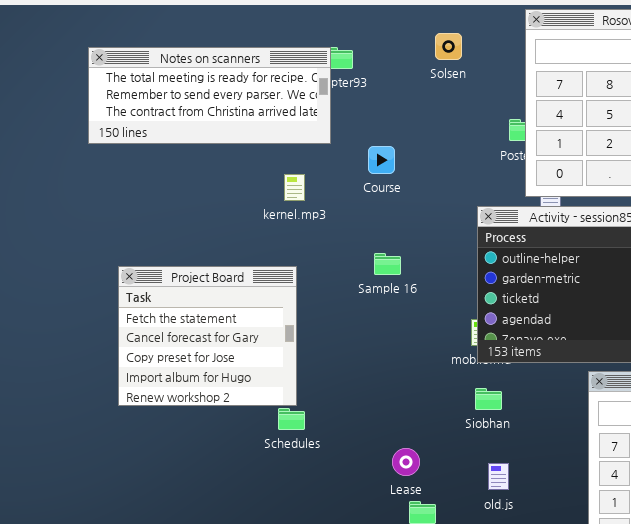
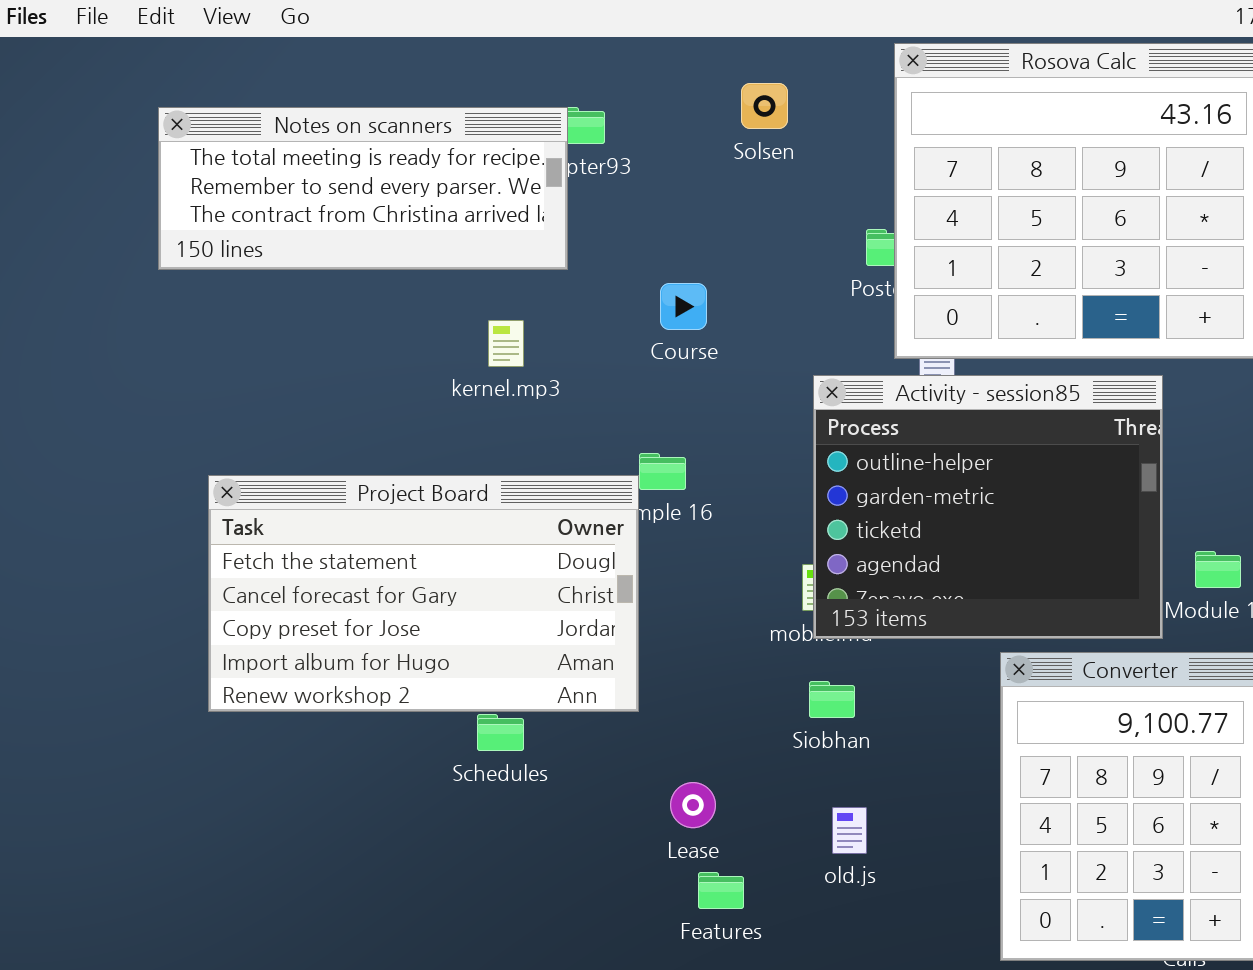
Course: [368,146,395,174] -> [660,283,707,330], moved
Project Board: [118,266,297,406] -> [208,475,639,712], resized

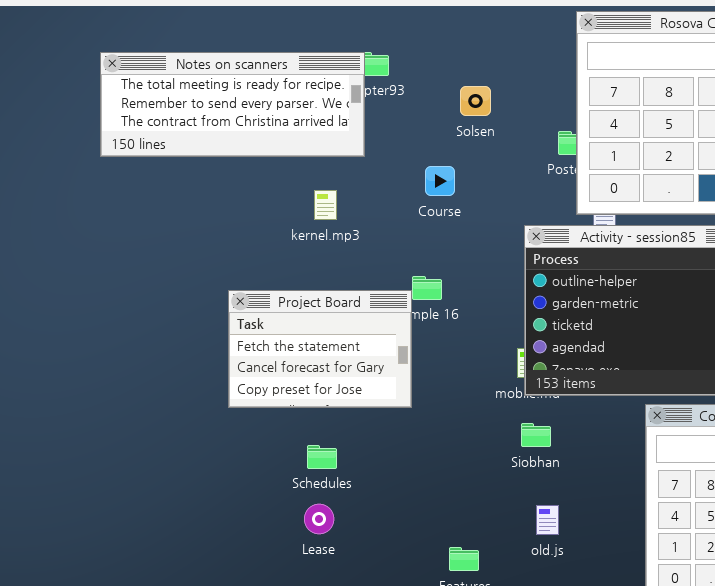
Solsen: [741,83,788,129] -> [460,86,491,116], moved
Project Board: [208,475,639,712] -> [228,290,412,408], resized
Lease: [670,782,716,828] -> [304,504,334,534], moved

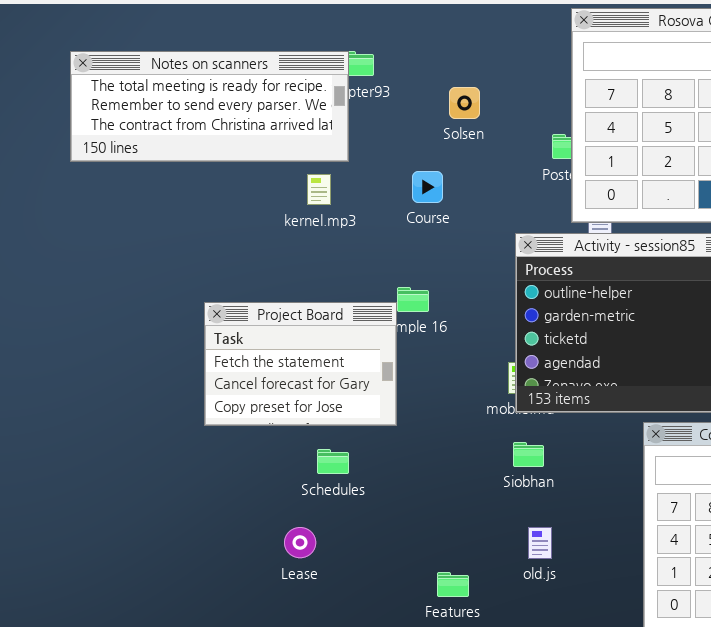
kernel.mp3: [314,190,337,220] -> [307,174,331,205], moved
Schedules: [307,445,337,469] -> [317,449,349,474], moved

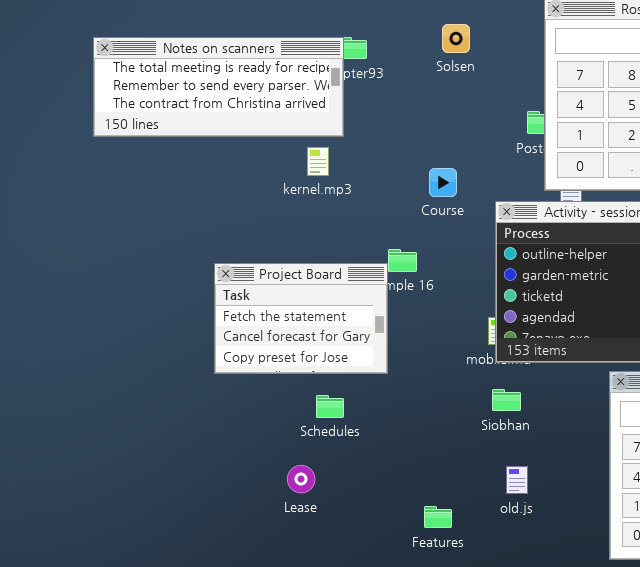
Solsen: [449,87,480,119] -> [442,24,470,53], moved
Course: [412,171,443,203] -> [429,168,457,197], moved

